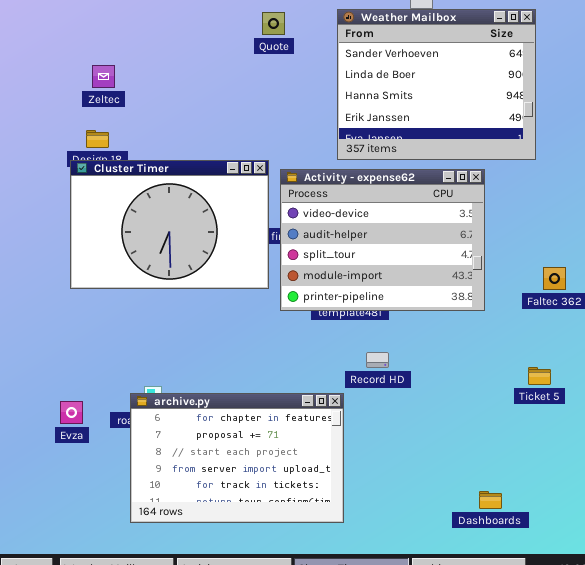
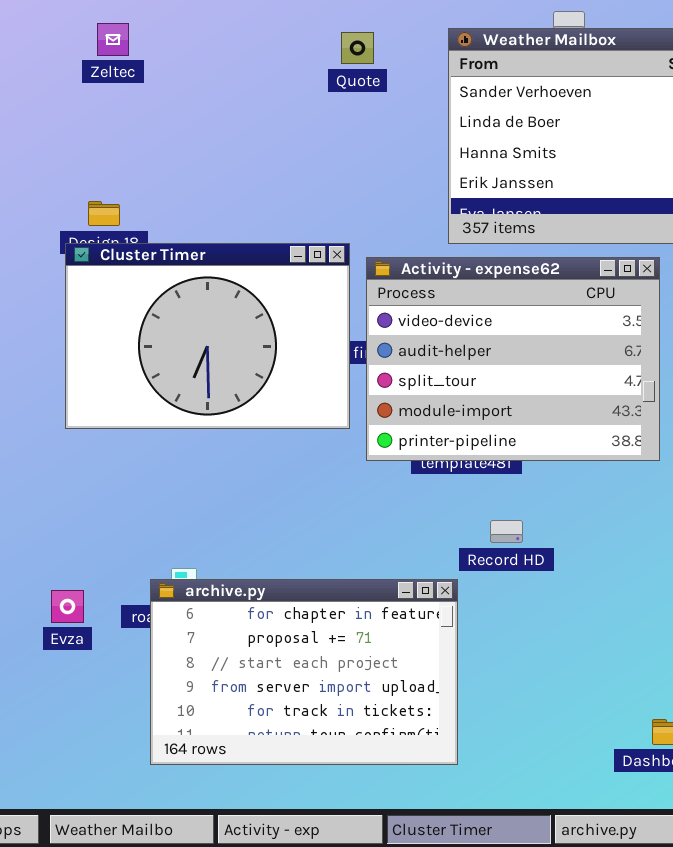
Zeltec: [92,65,115,88] -> [97,23,129,56], moved

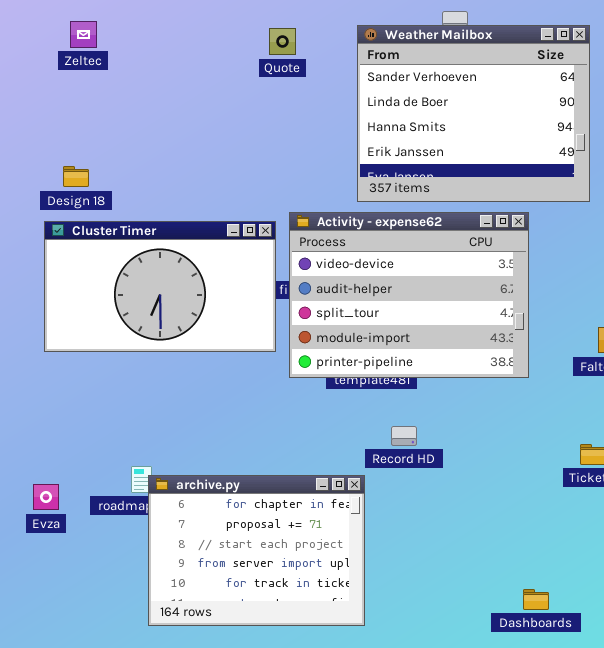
Cluster Timer: [65,243,350,429] -> [44,221,276,352], resized
archive.py: [150,579,458,765] -> [148,475,365,626], resized

